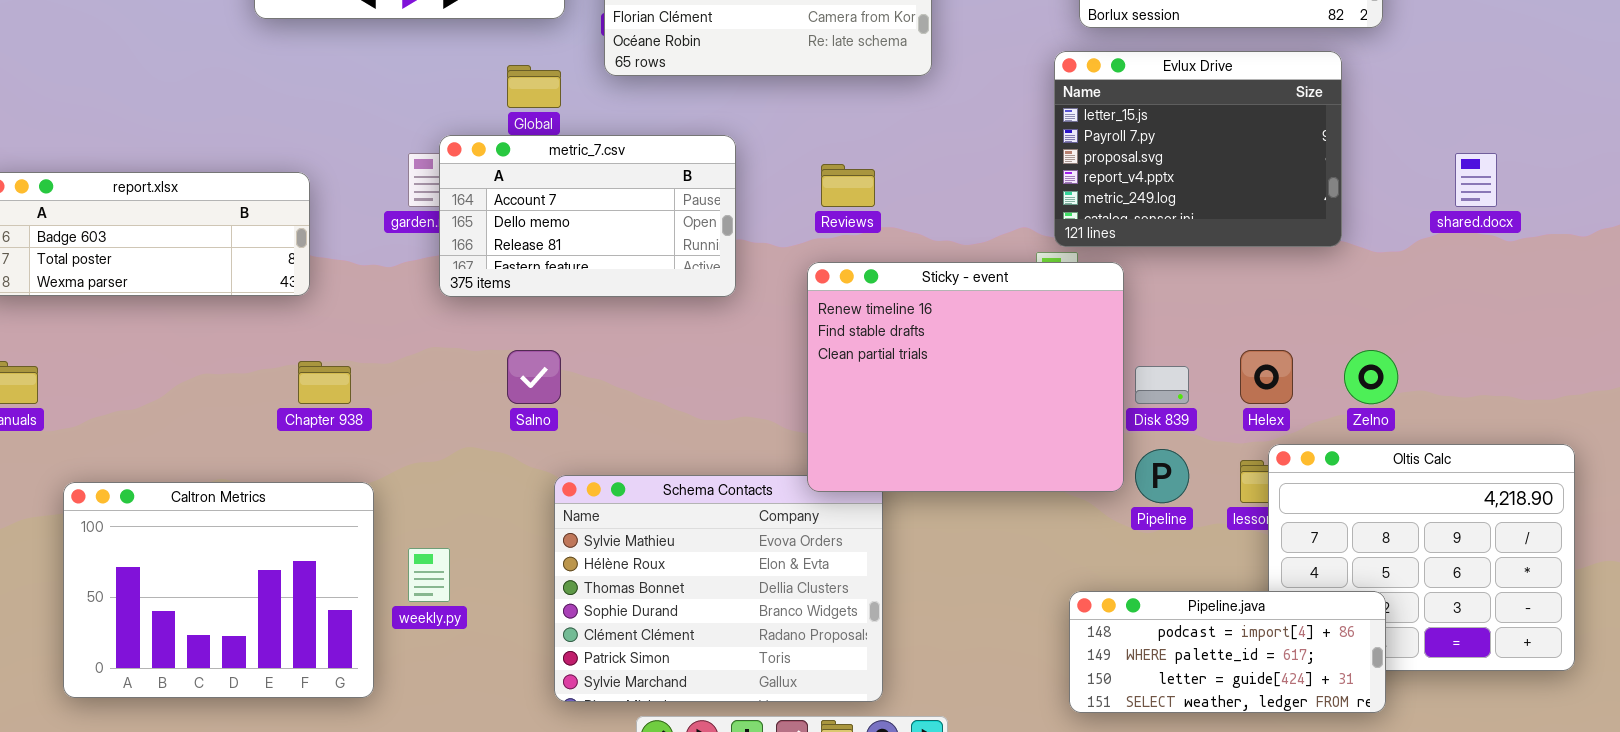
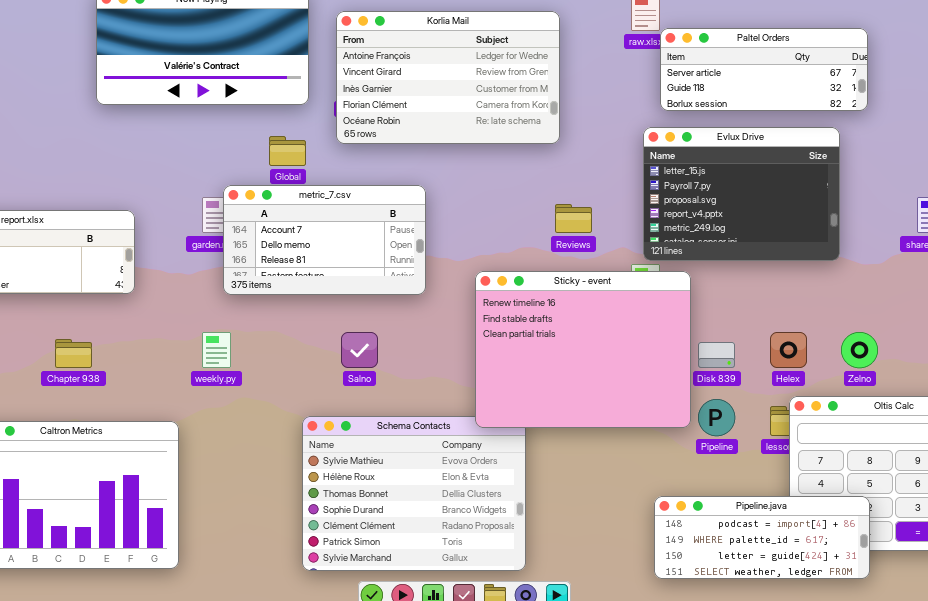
Reviews: [821,164,875,207] -> [555,204,592,233], moved
Salno: [507,350,561,404] -> [341,332,378,368], moved
Chapter 938: [298,361,351,404] -> [55,339,92,368], moved
weekly.py: [408,548,450,602] -> [202,332,231,368], moved

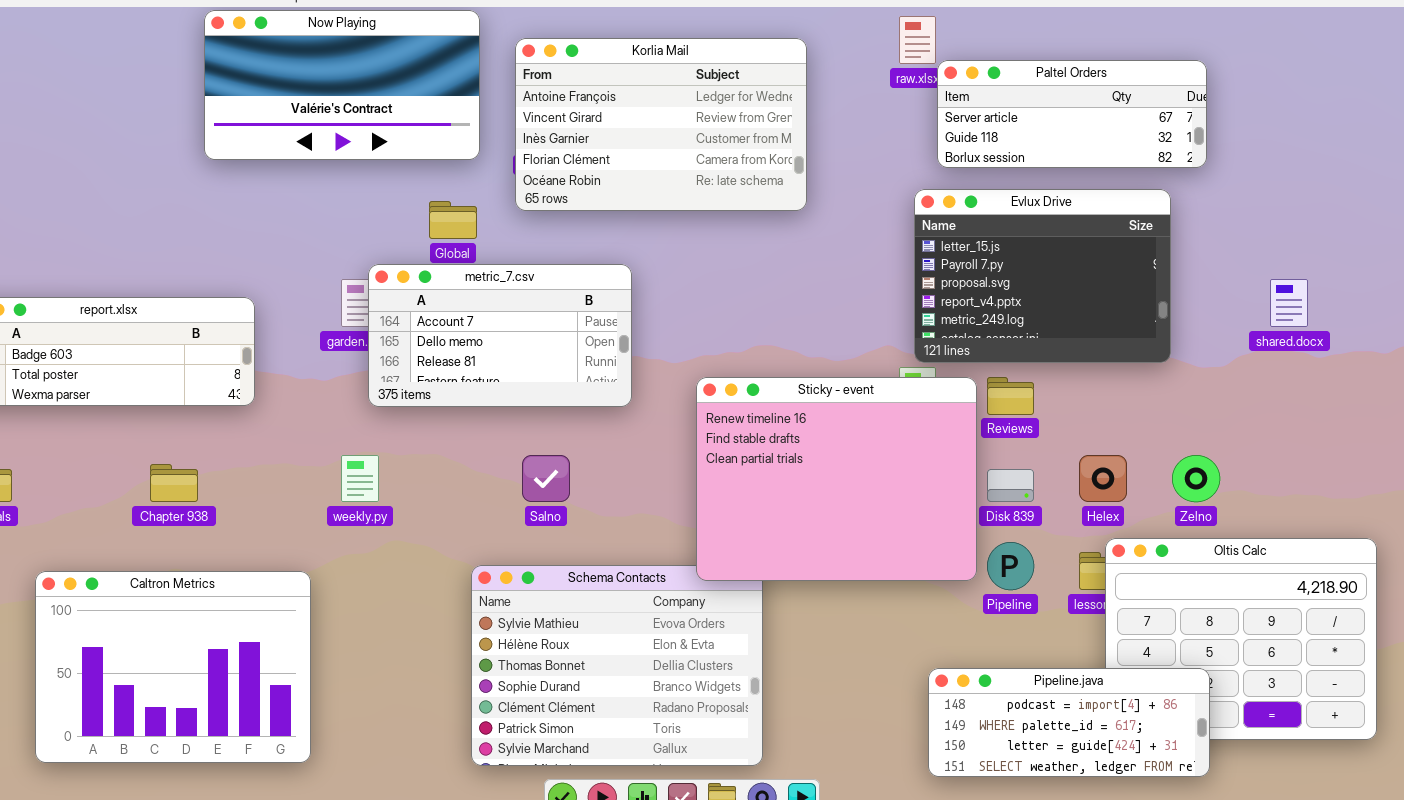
Reviews: [555,204,592,233] -> [987,377,1034,415], moved

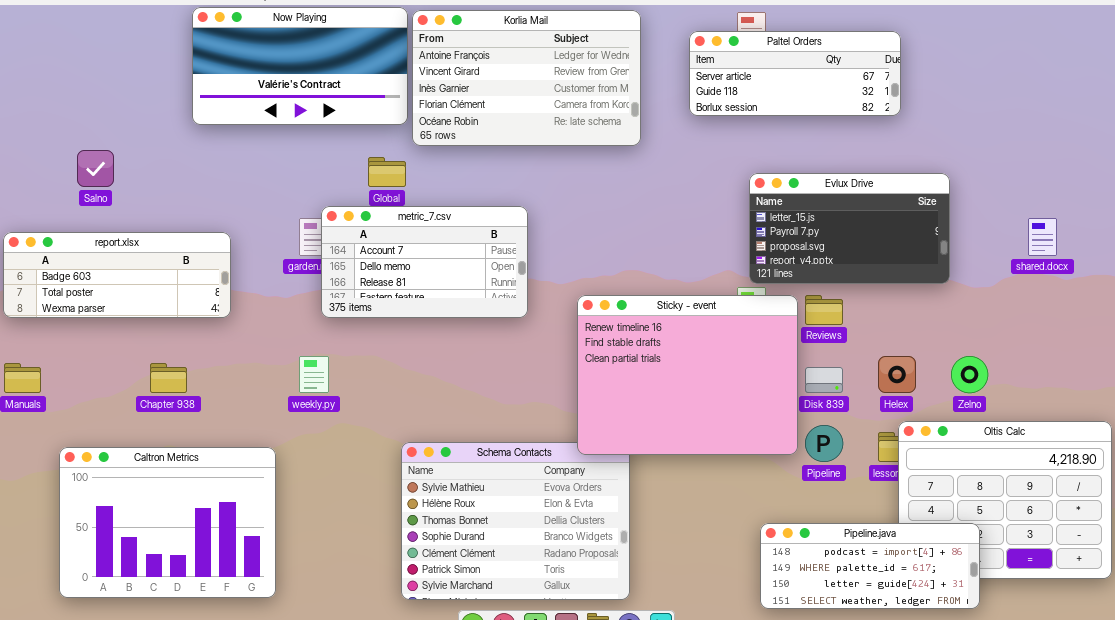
Korlia Mail: [515,38,807,211] -> [412,10,641,146], moved
Paltel Orders: [937,60,1207,168] -> [689,31,901,116], moved
Evlux Drive: [914,189,1171,363] -> [749,173,950,284], resized
Salno: [522,455,570,502] -> [77,150,114,187], moved

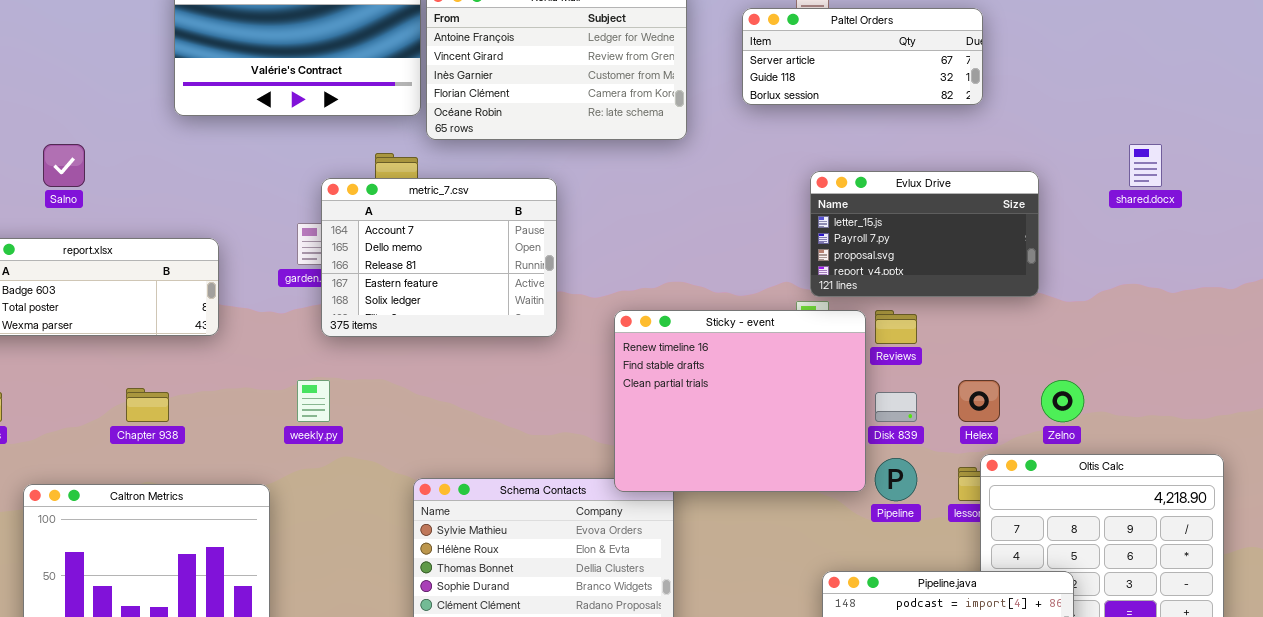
metric_7.csv: [321,206,528,318] -> [321,178,557,337], resized
shared.docx: [1028,218,1057,256] -> [1129,144,1162,187], moved

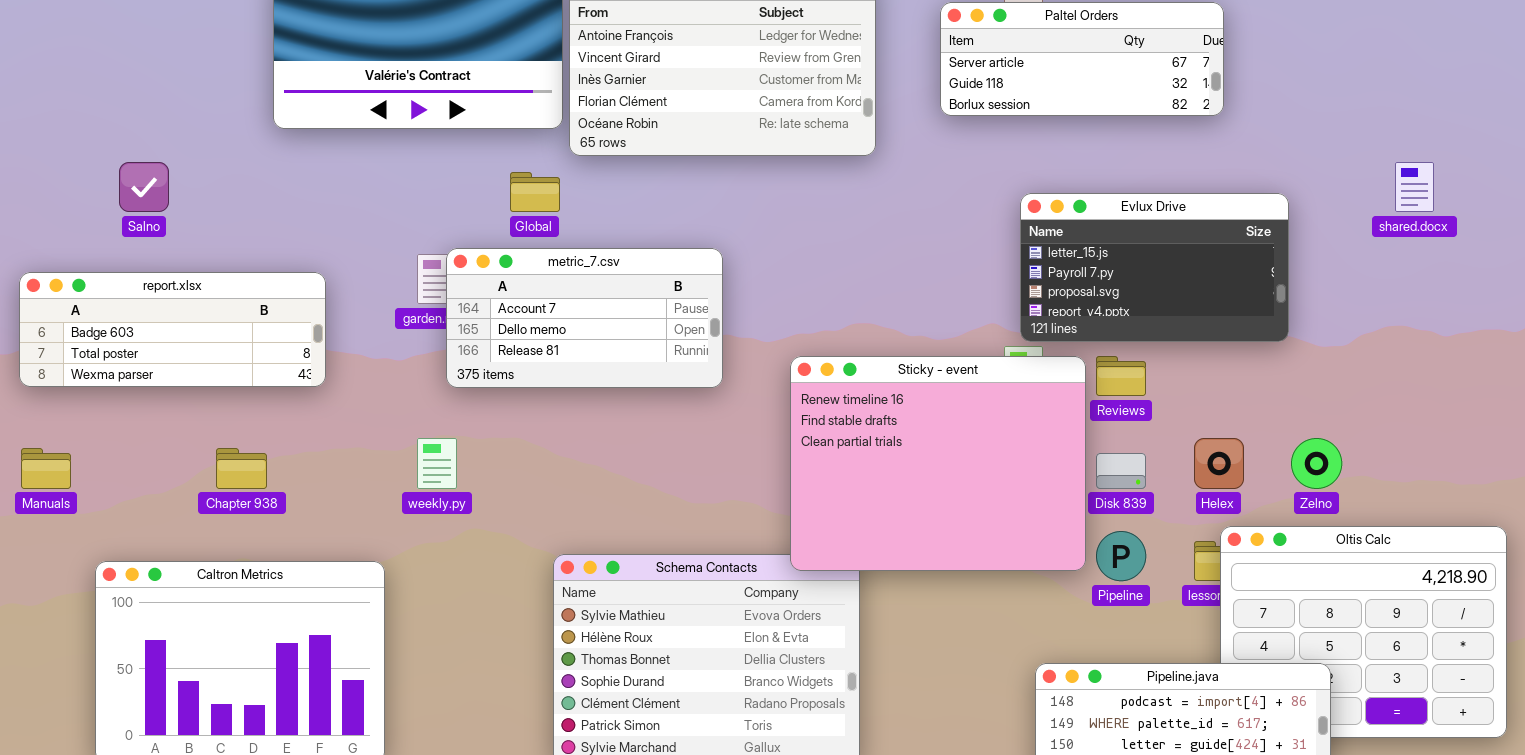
metric_7.csv: [321,178,557,337] -> [446,248,723,388], resized

